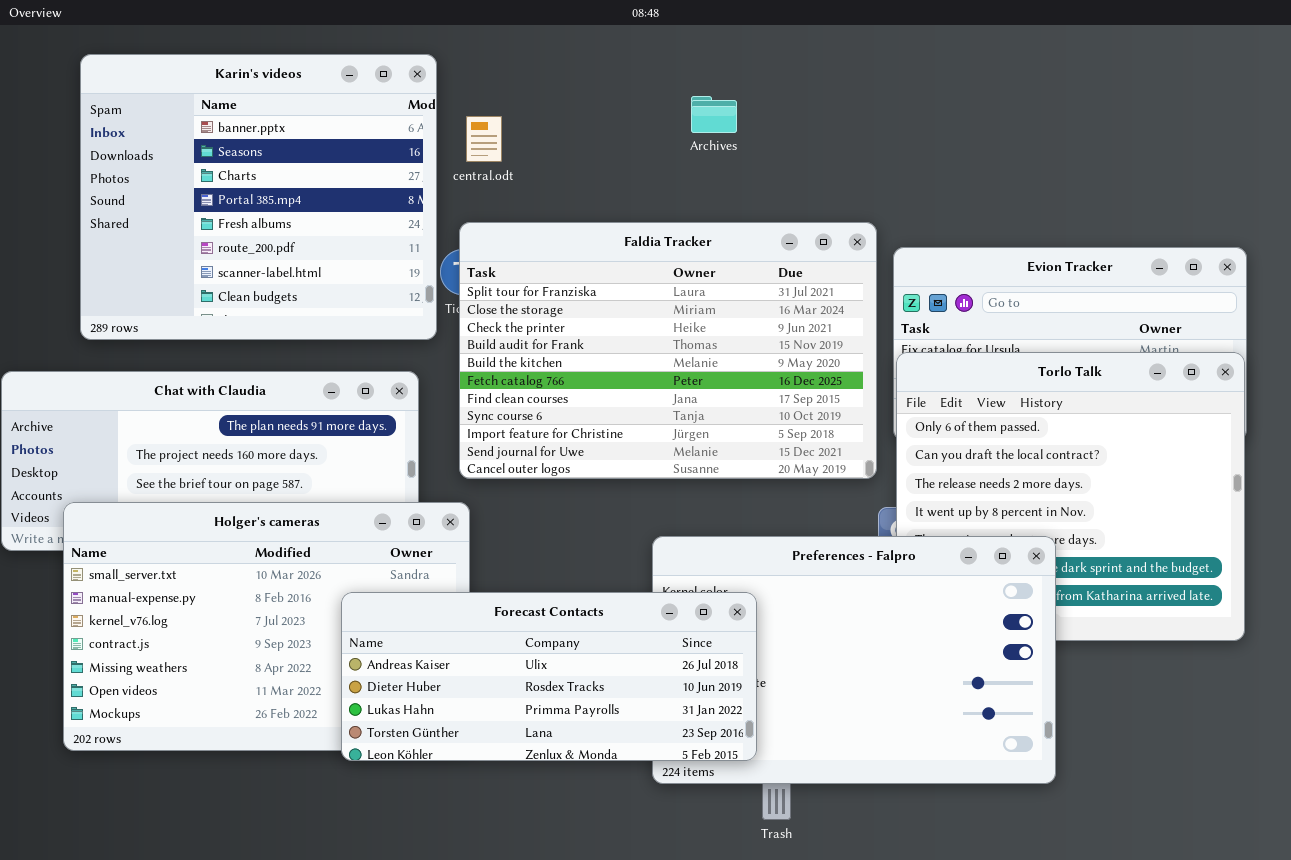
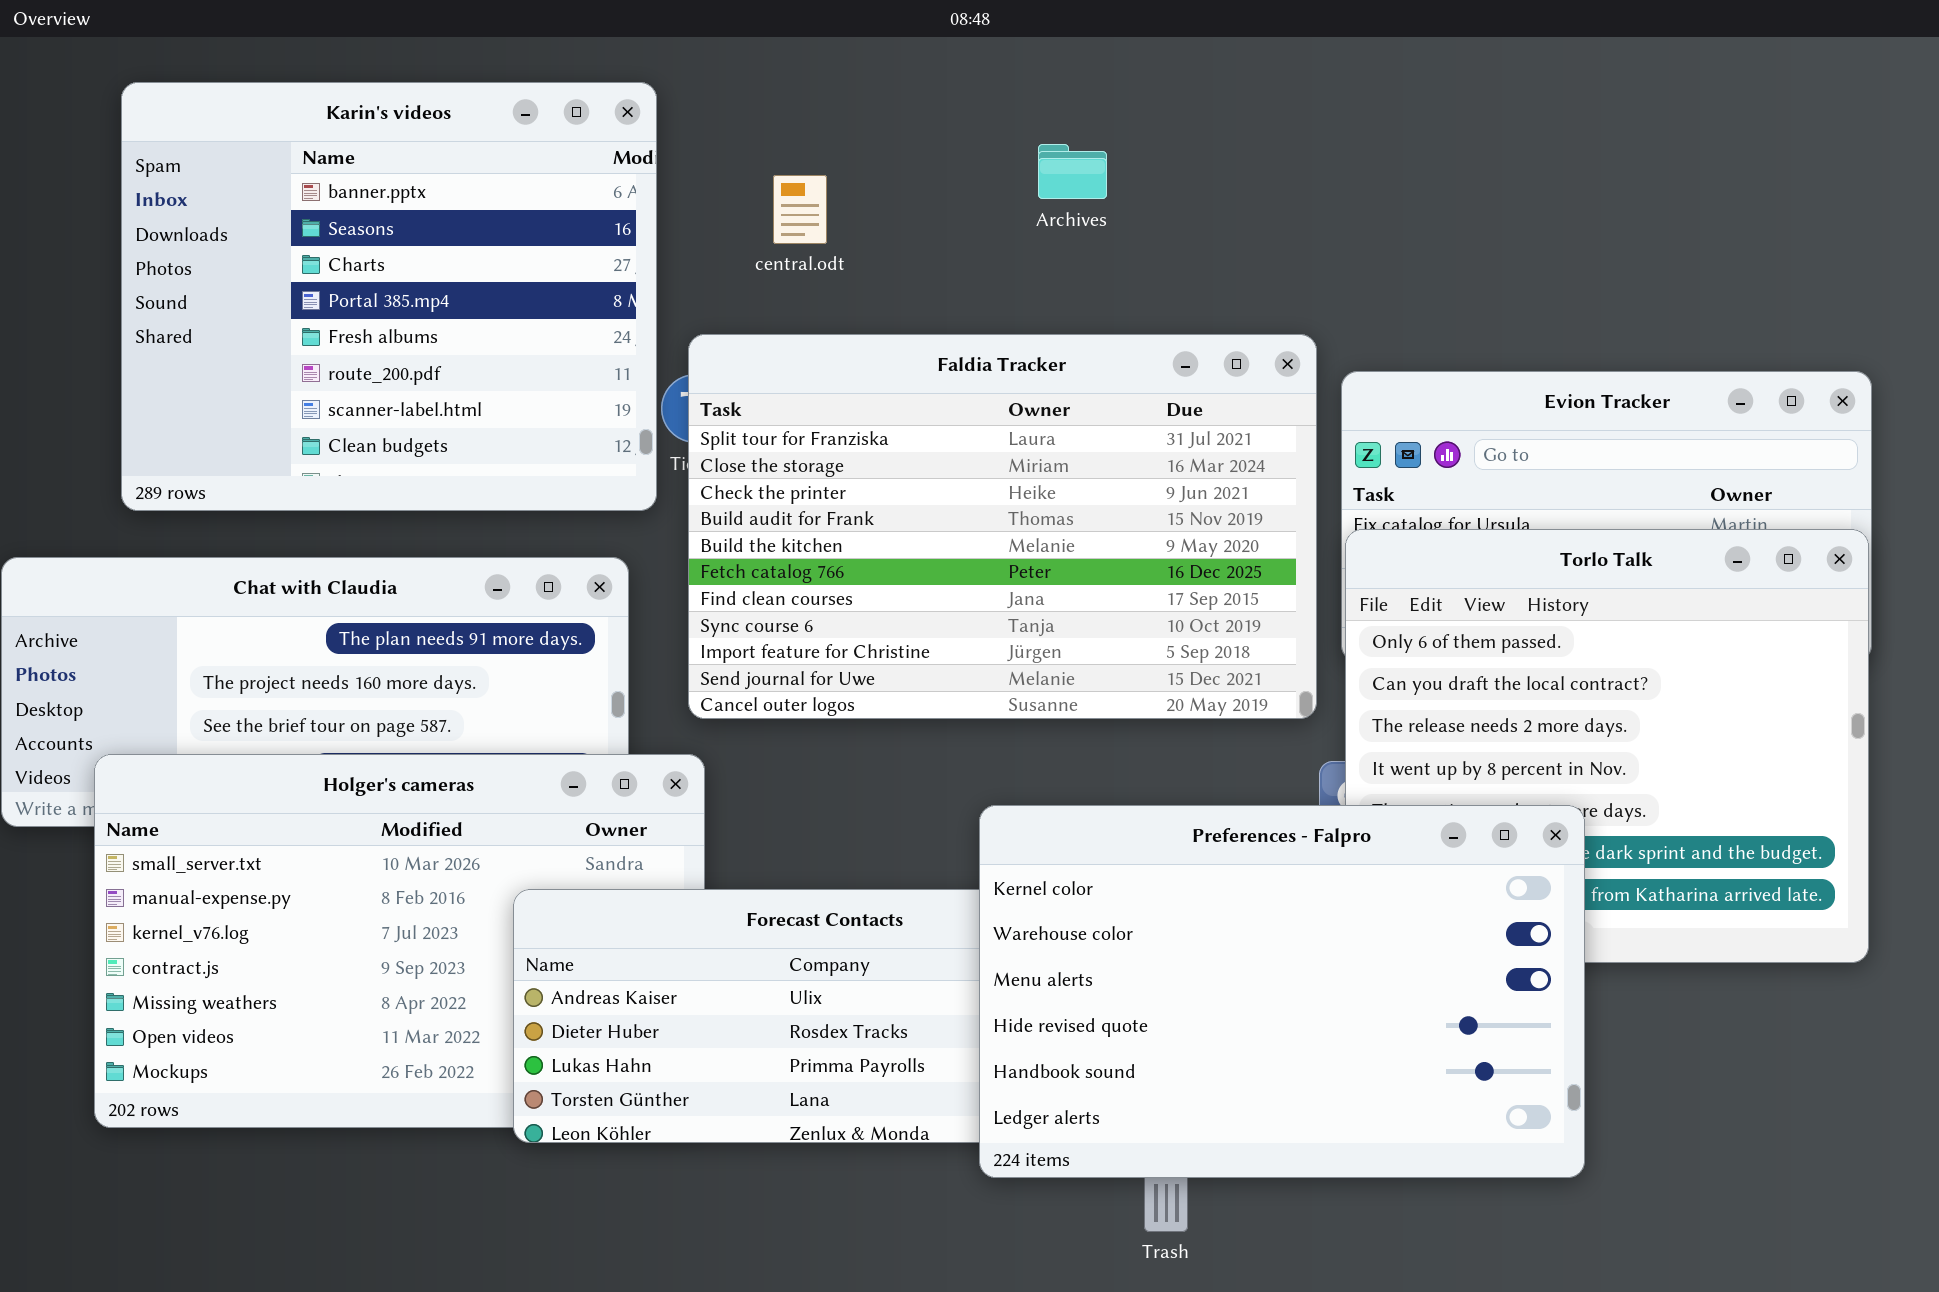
central.odt: [466,116,502,162] -> [773,175,827,244], moved
Preferences - Falpro: [652,536,1056,784] -> [979,805,1585,1178], raised

